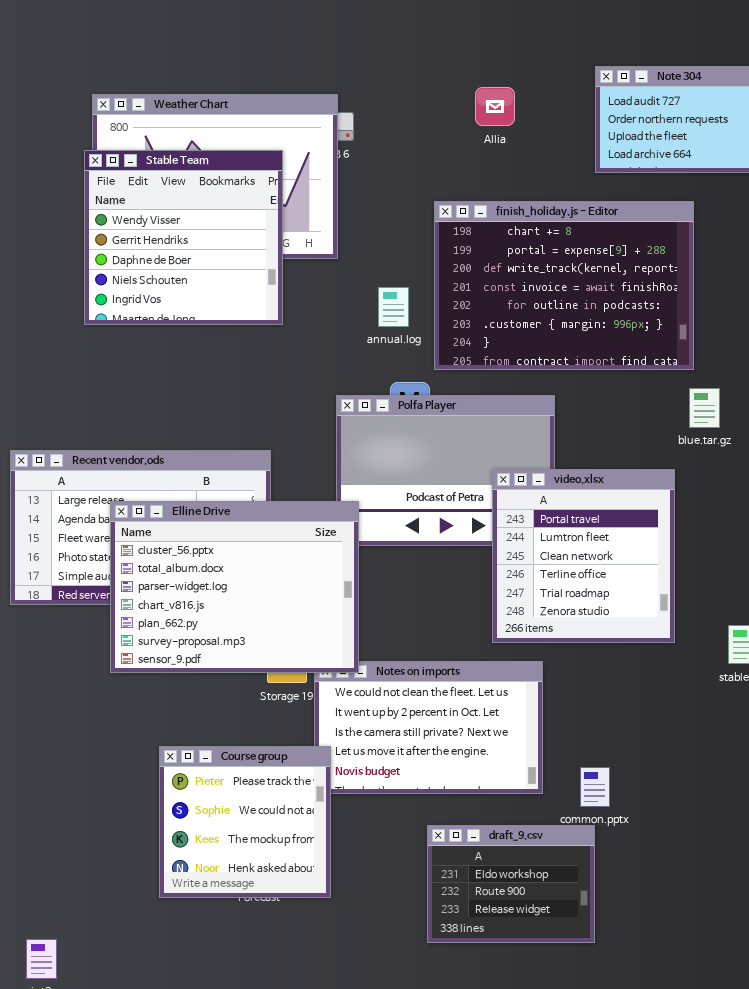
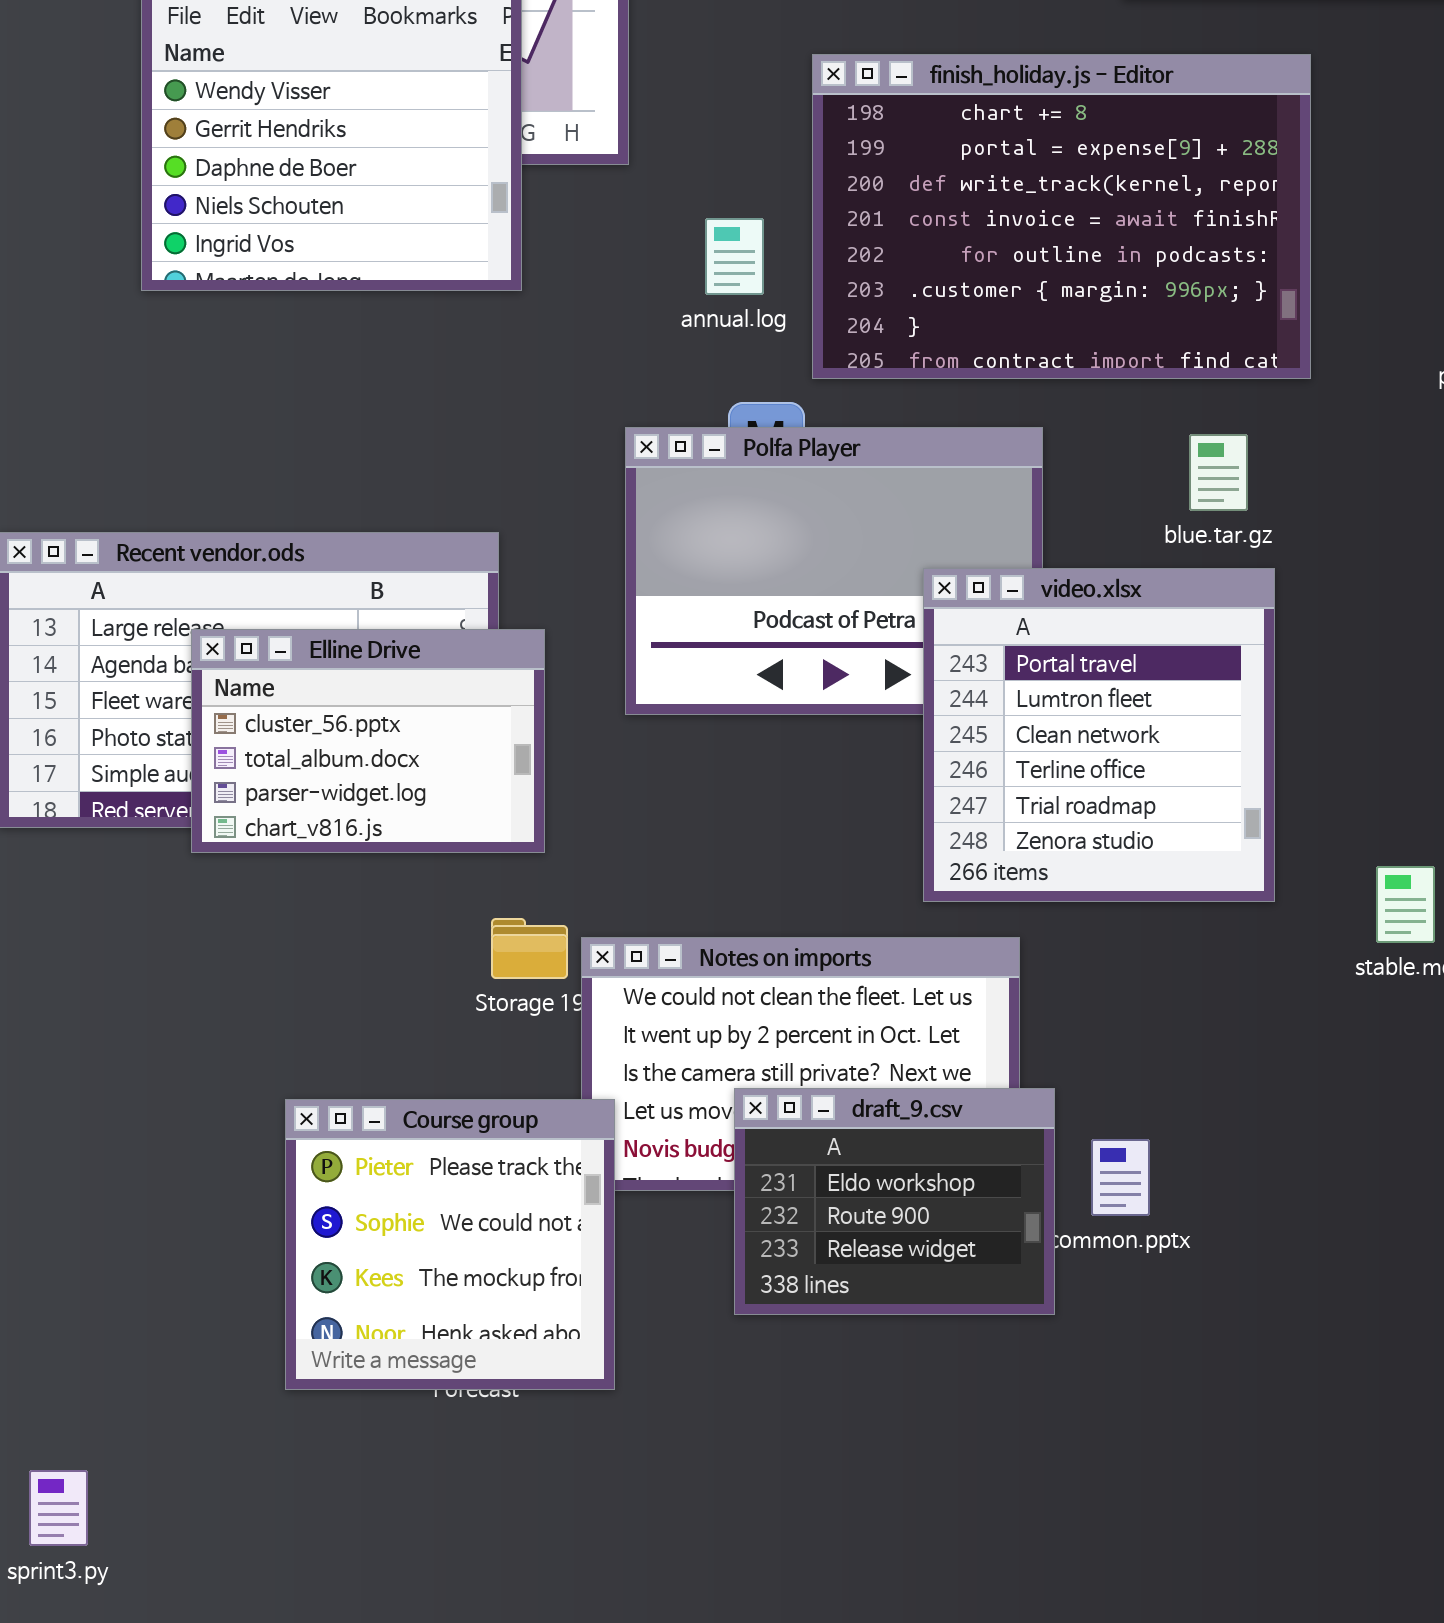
blue.tar.gz: [689,388,720,428] -> [1189,434,1248,511], moved
Elline Drive: [110,501,359,673] -> [191,629,545,853], resized
draft_9.csv: [427,825,595,943] -> [734,1088,1055,1315], moved

